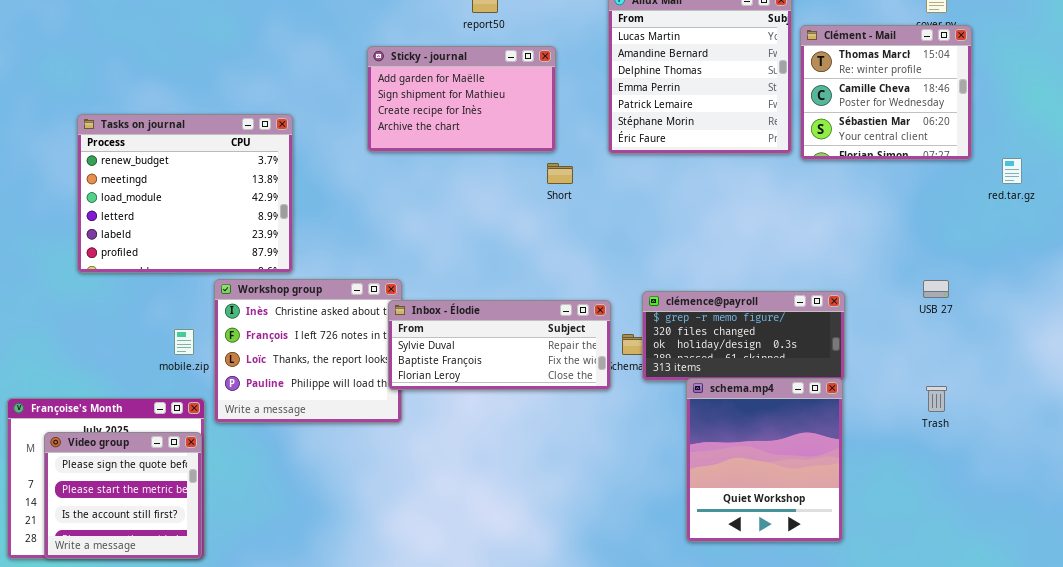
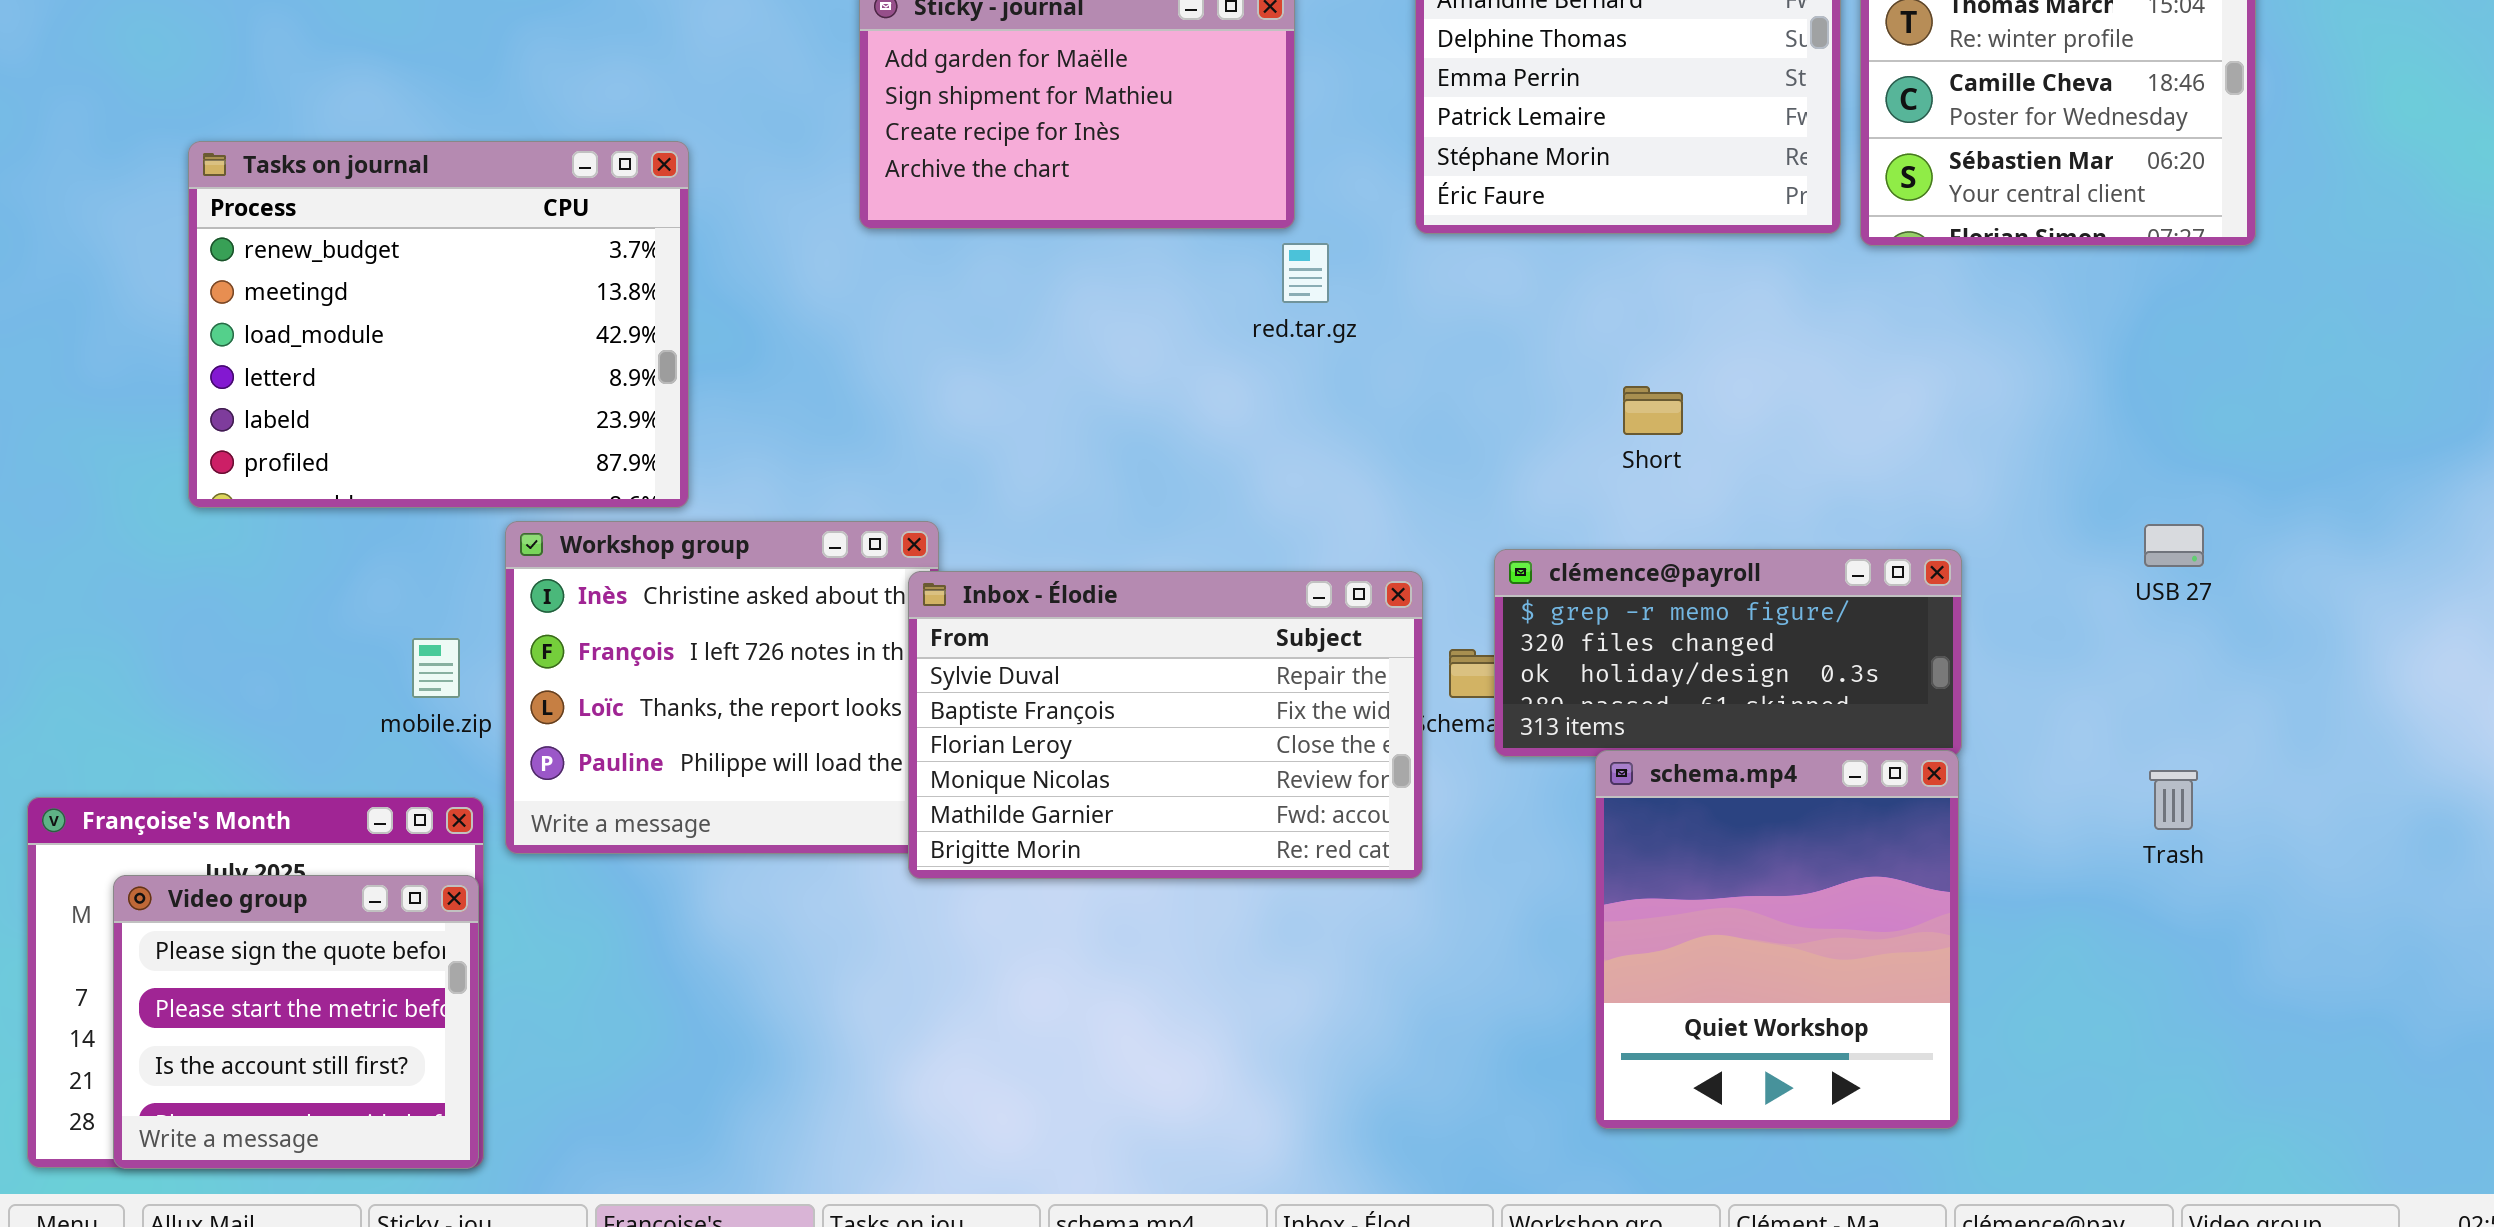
red.tar.gz: [1002,158,1022,184] -> [1282,243,1329,303], moved
Short: [547,163,573,184] -> [1623,386,1683,435], moved
Inbox - Élodie: [388,300,611,390] -> [908,571,1423,879], resized

